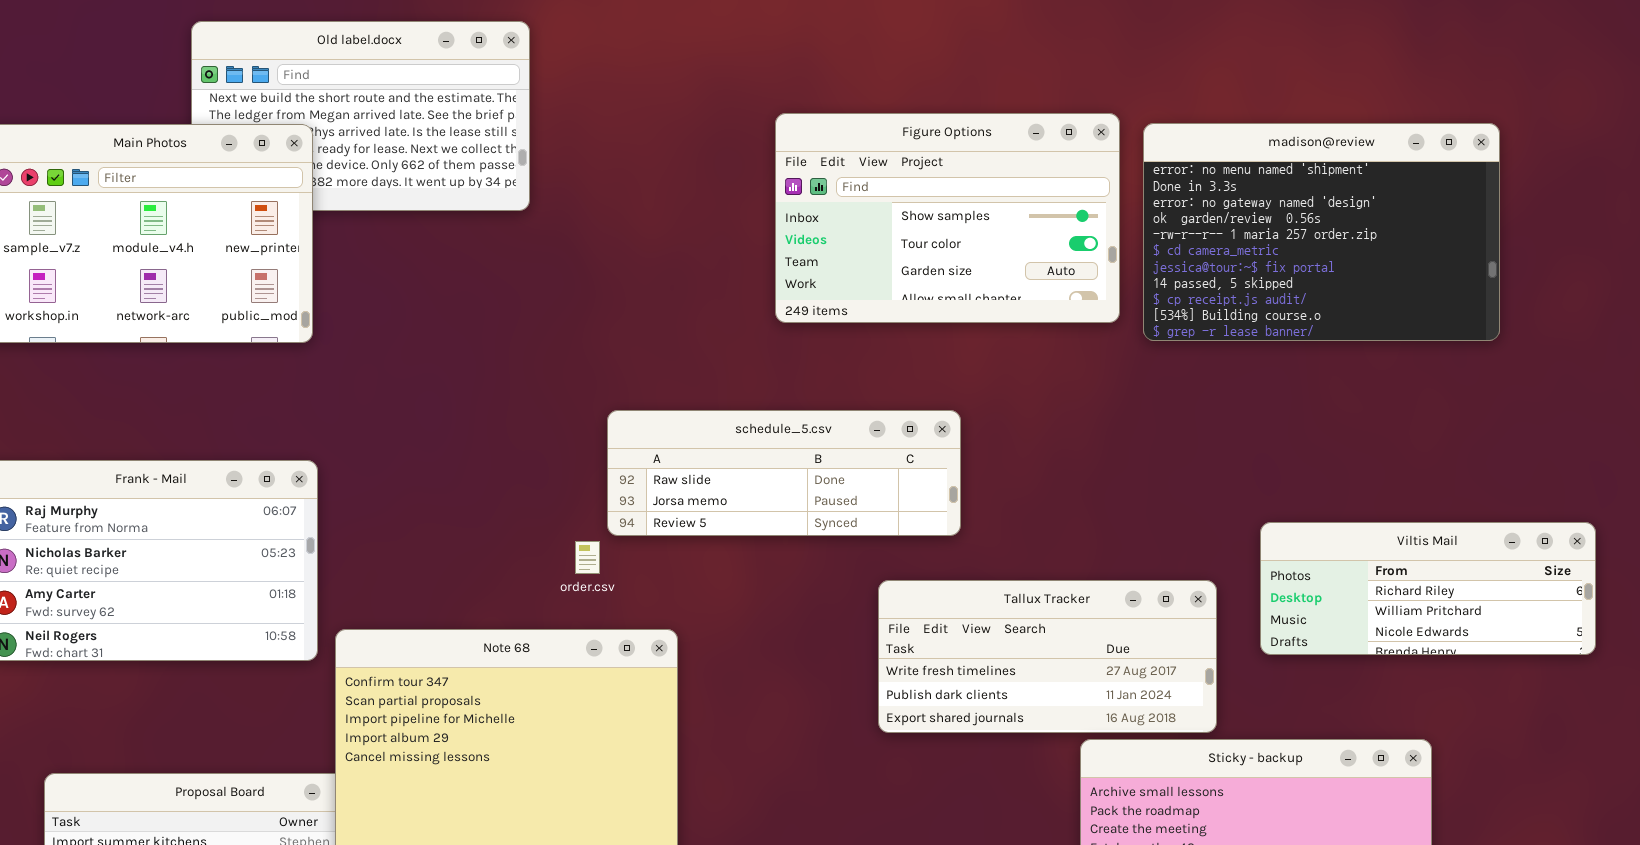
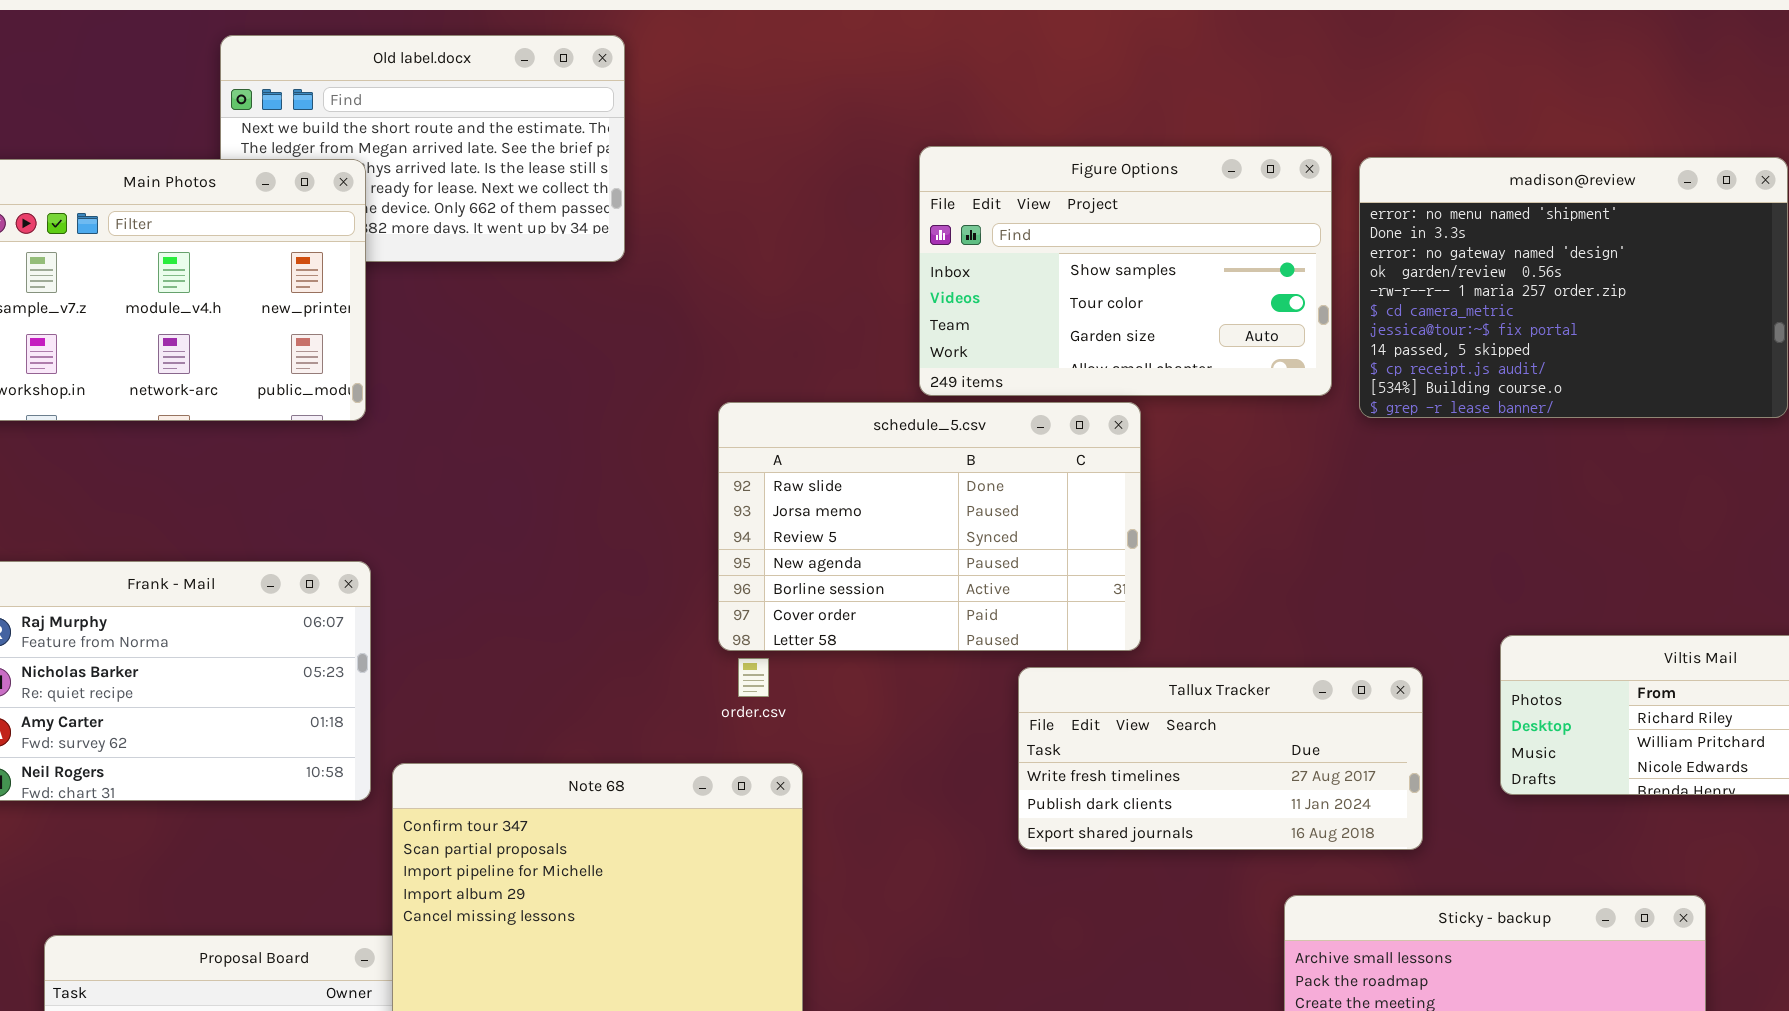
schedule_5.csv: [607,410,961,536] -> [718,402,1141,651], resized
order.csv: [575,541,600,574] -> [738,658,769,697], moved
Tallux Tracker: [878,580,1217,733] -> [1018,667,1423,850], moved

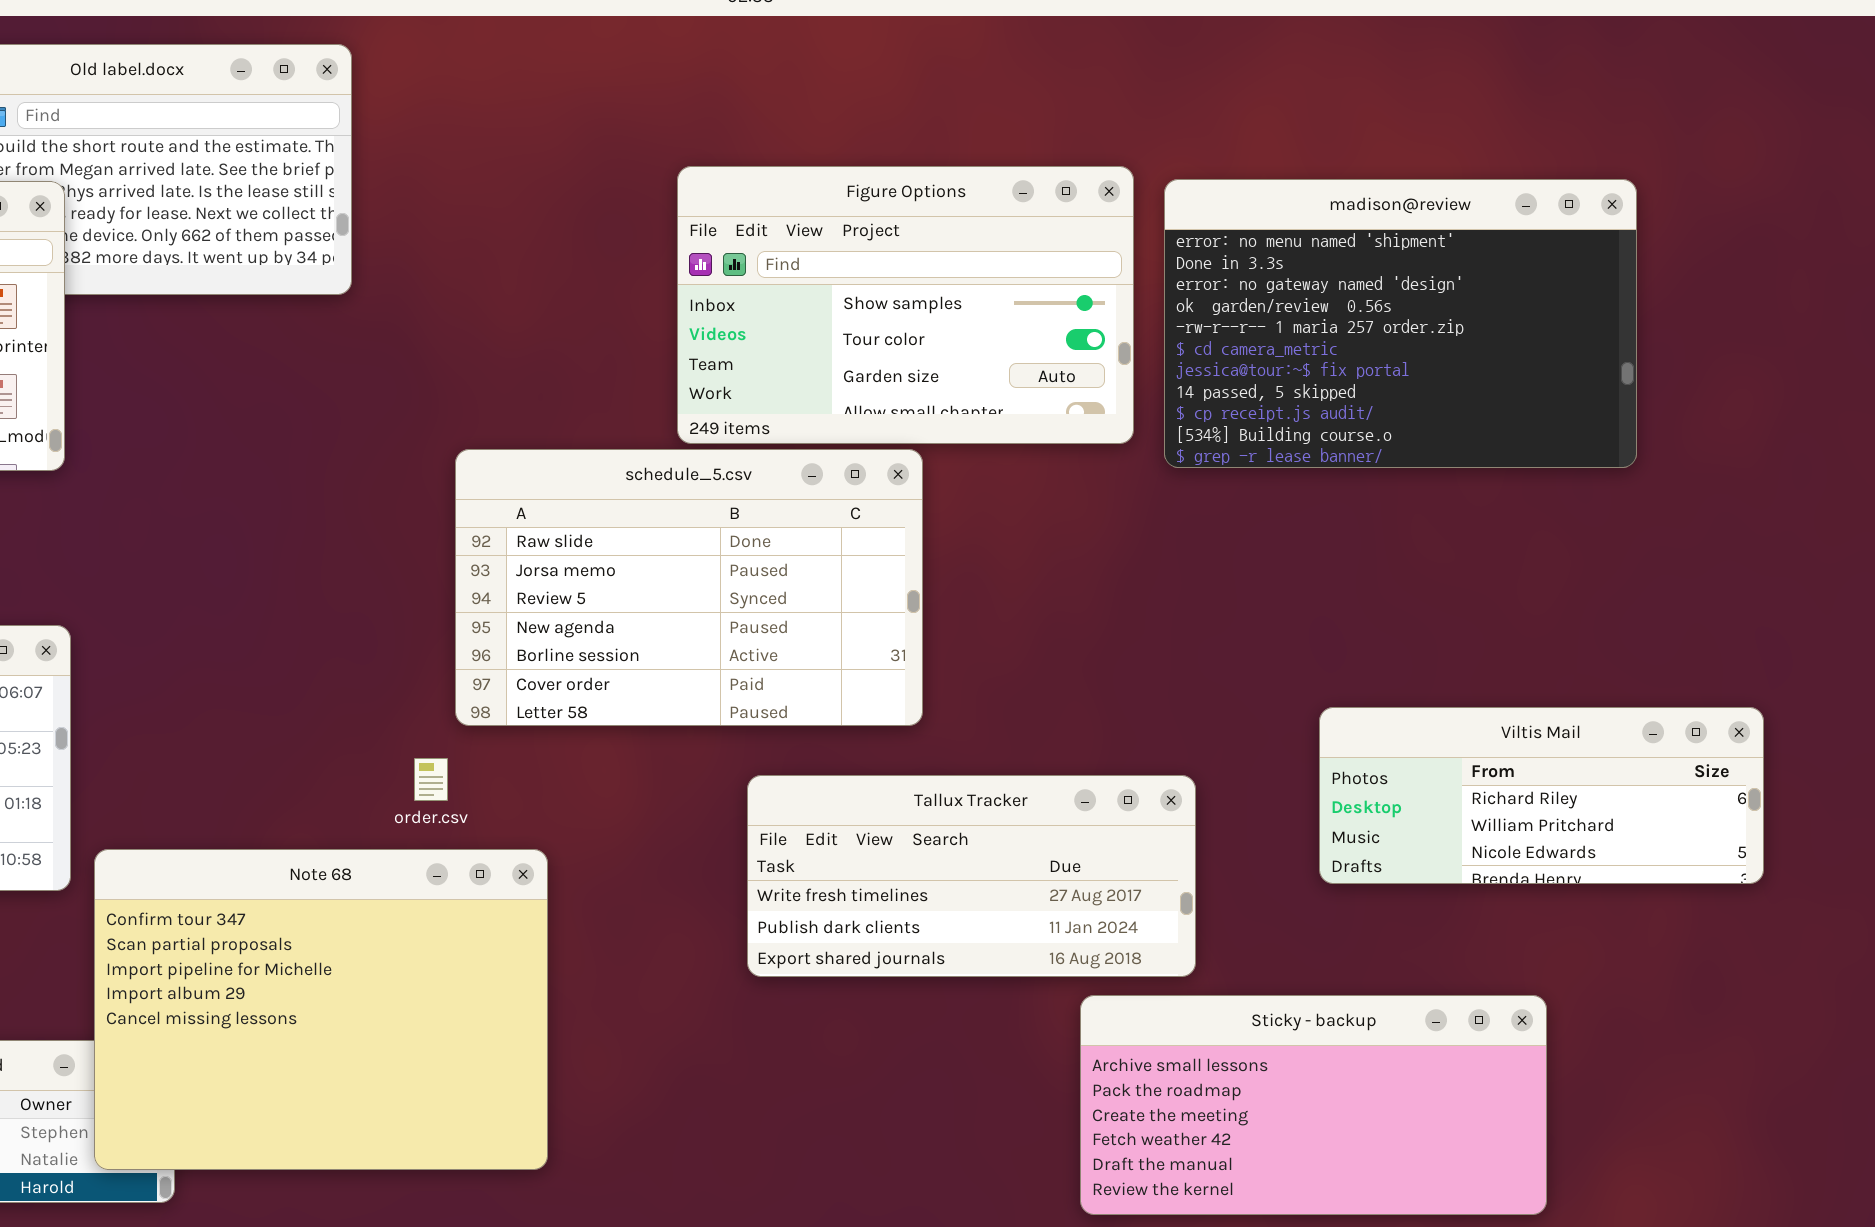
order.csv: [738,658,769,697] -> [414,758,448,801], moved
Tallux Tracker: [1018,667,1423,850] -> [747,775,1196,977], moved

